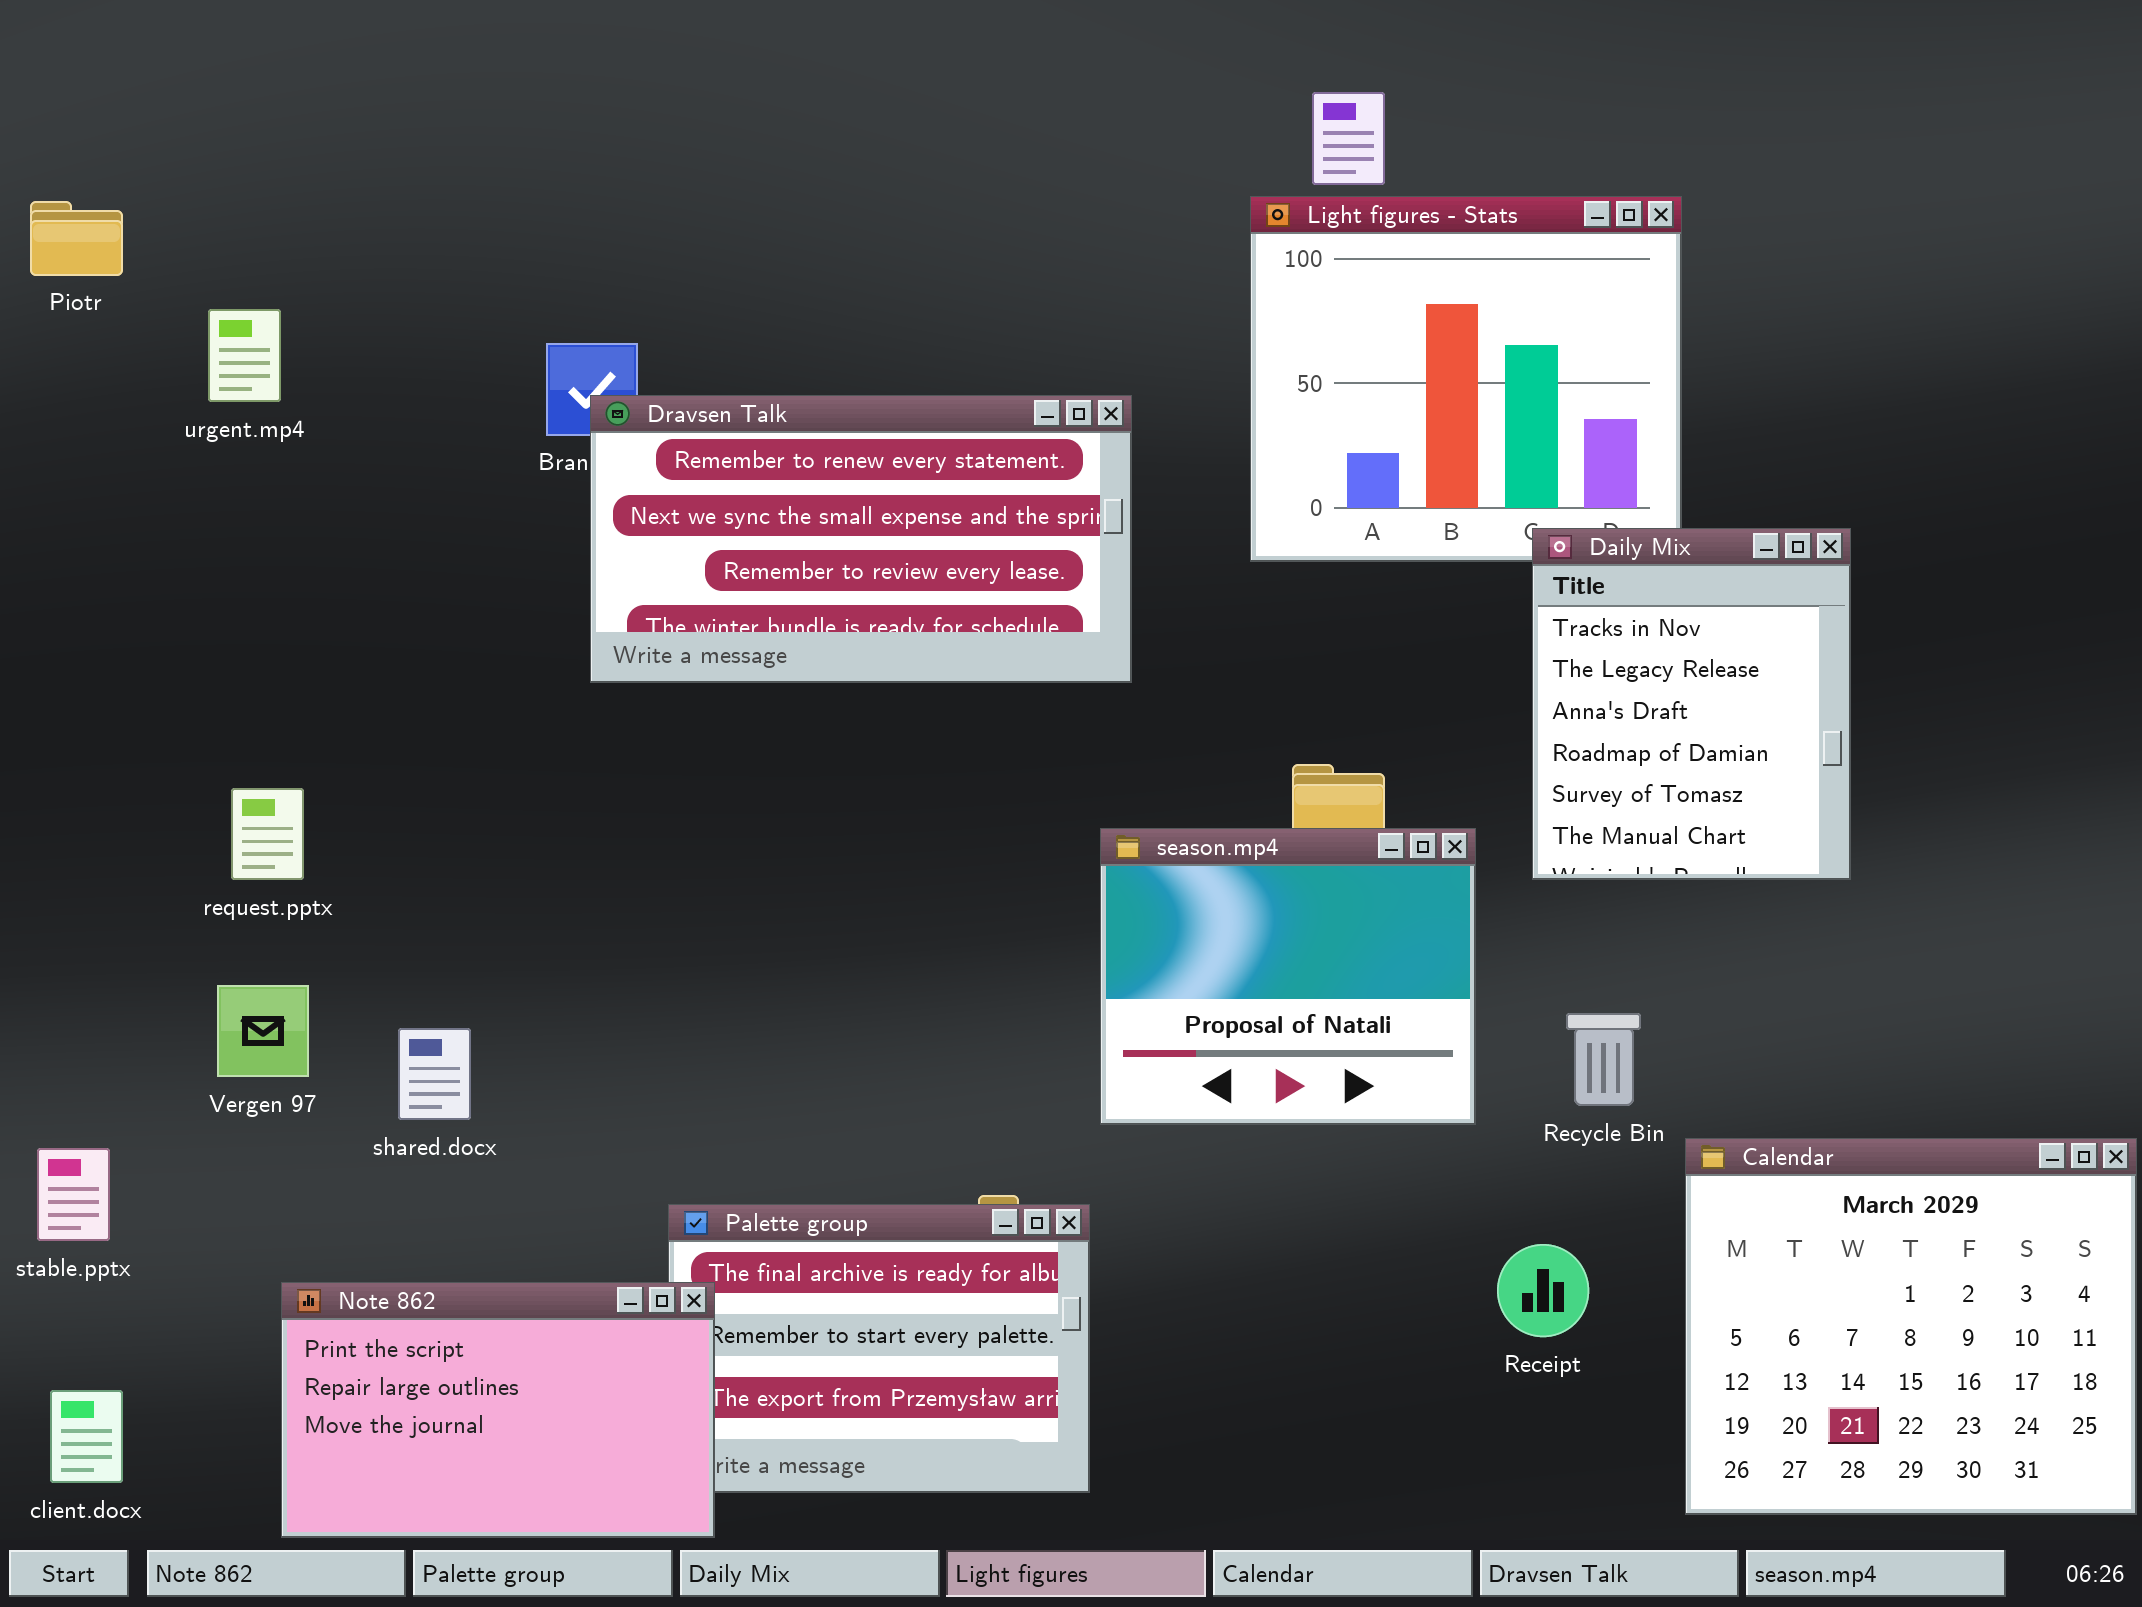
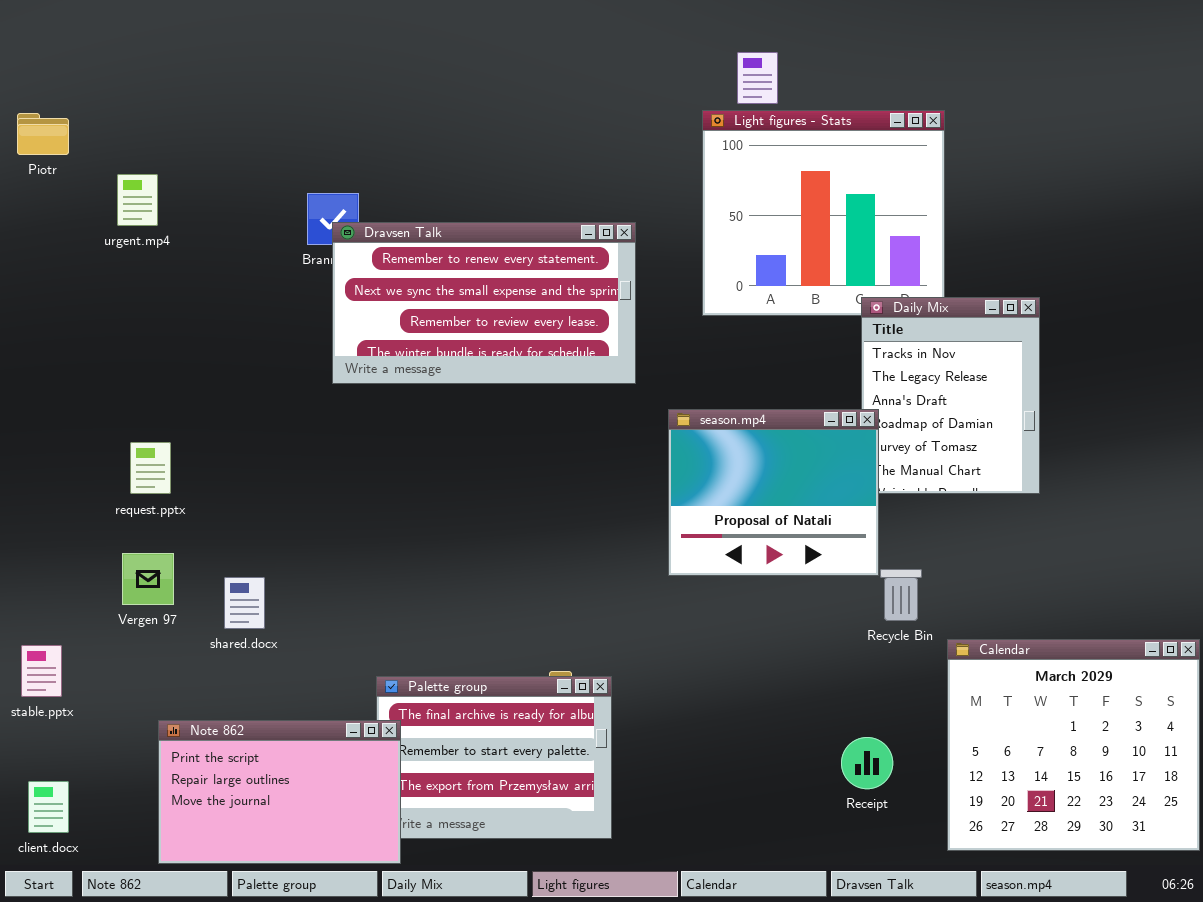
season.mp4: [1100,828,1476,1125] -> [668,409,879,576], moved
Receipt: [1497,1244,1589,1337] -> [841,737,893,789], moved

